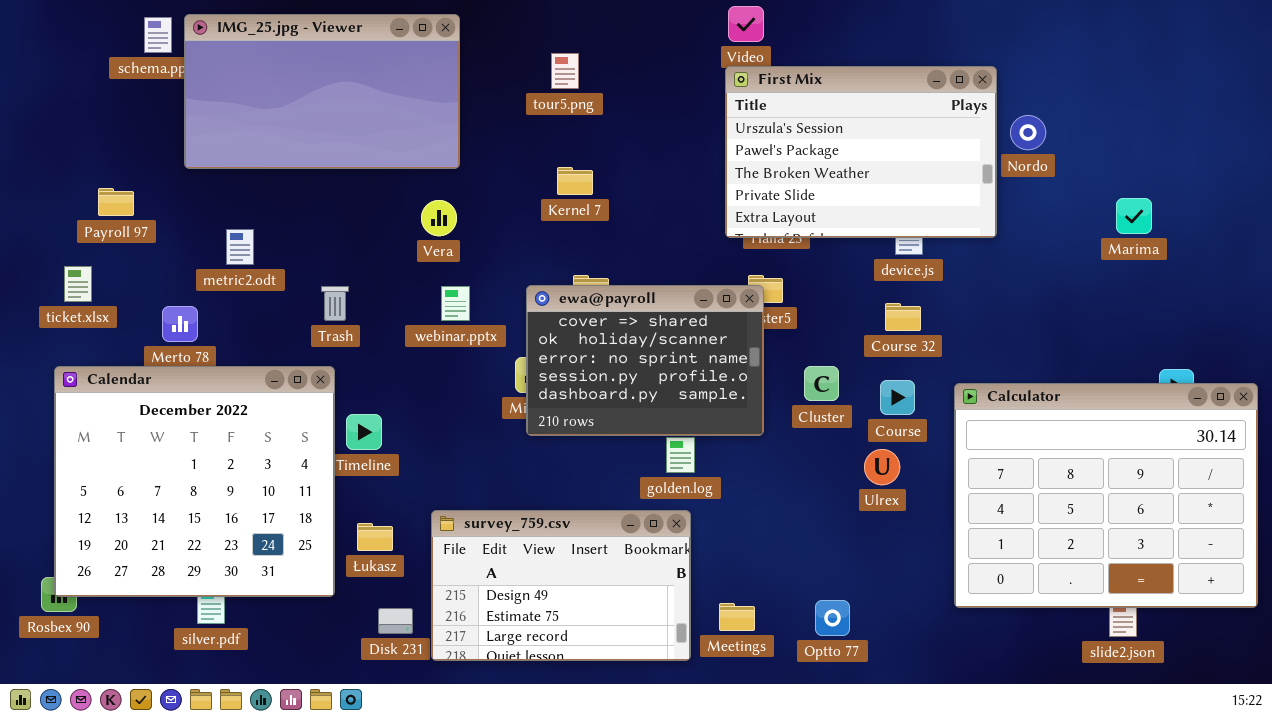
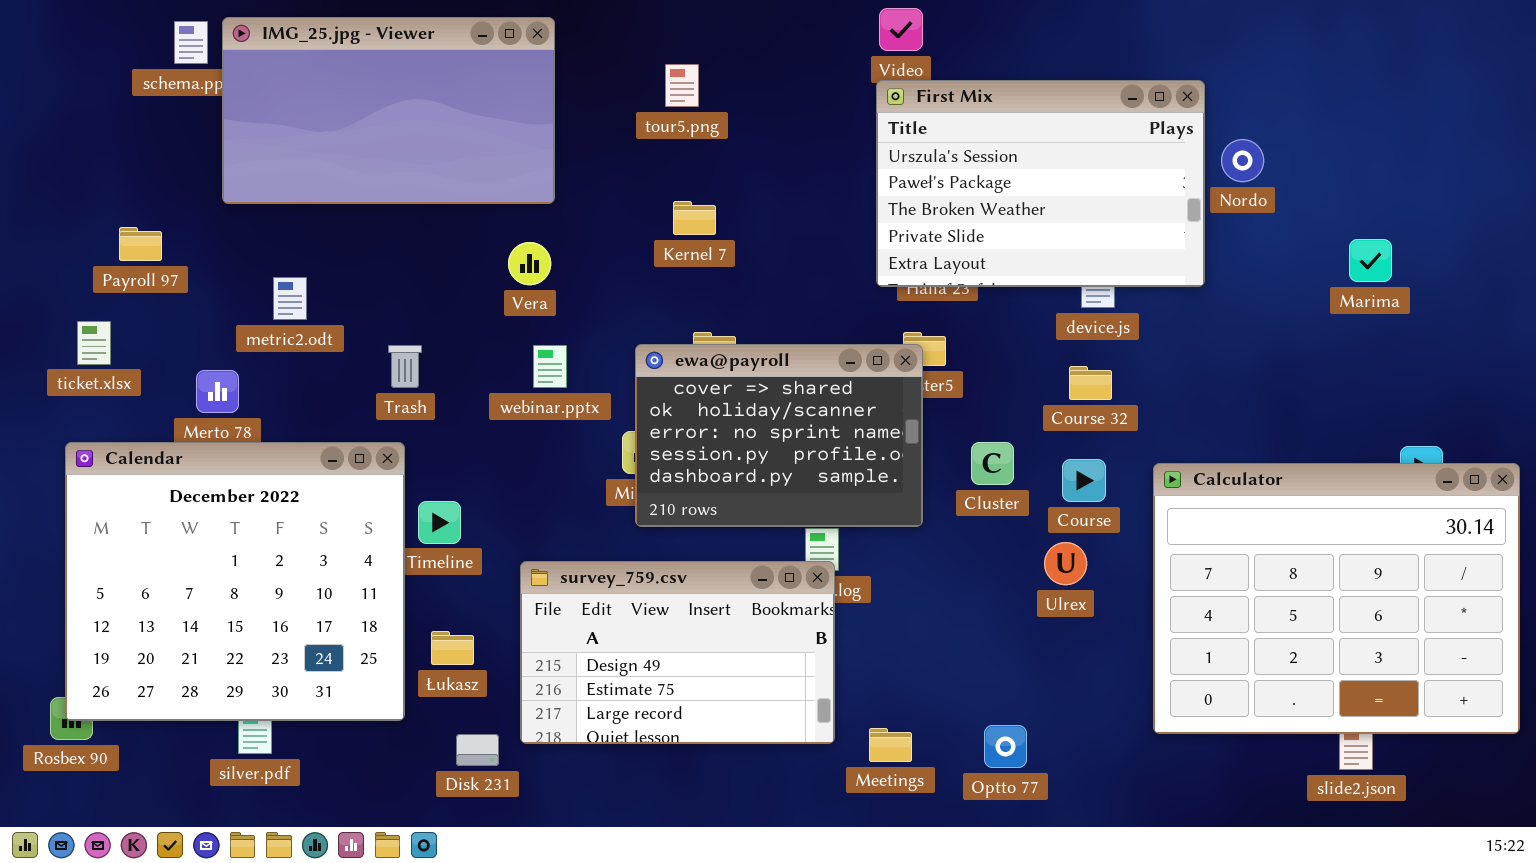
survey_759.csv: [431,510,691,661] -> [520,561,835,744], moved

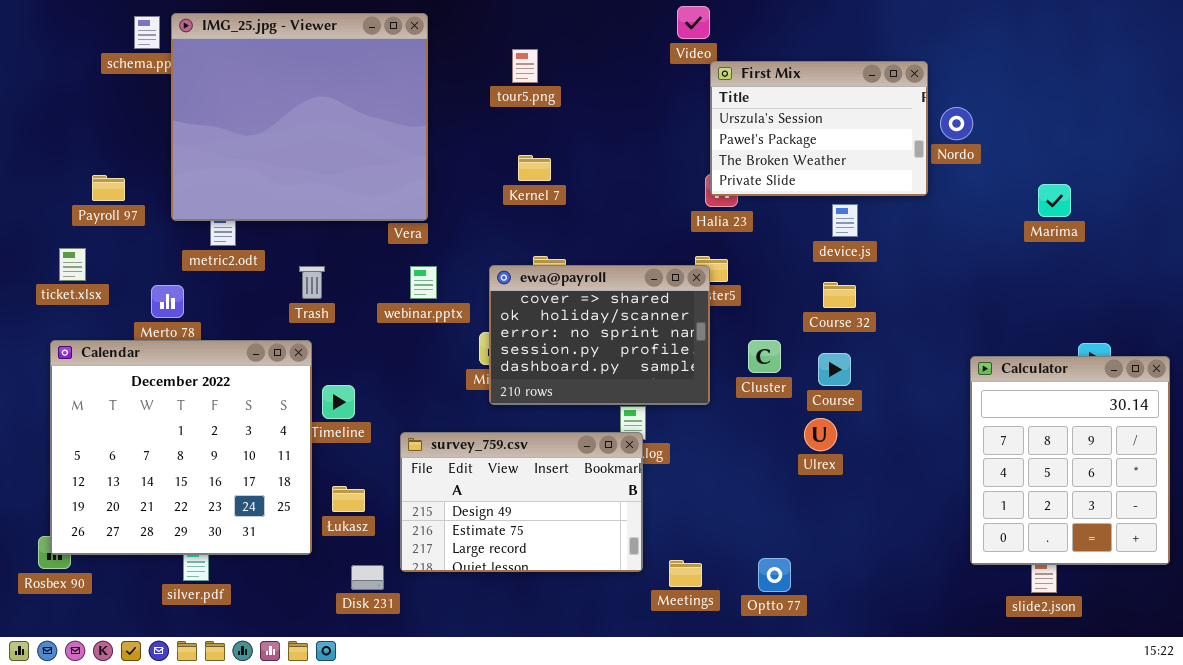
IMG_25.jpg - Viewer: [222,17,555,204] -> [171,13,428,221], resized
First Mix: [876,80,1205,287] -> [710,61,928,196], resized
Calculator: [1153,463,1520,734] -> [970,356,1170,565], resized

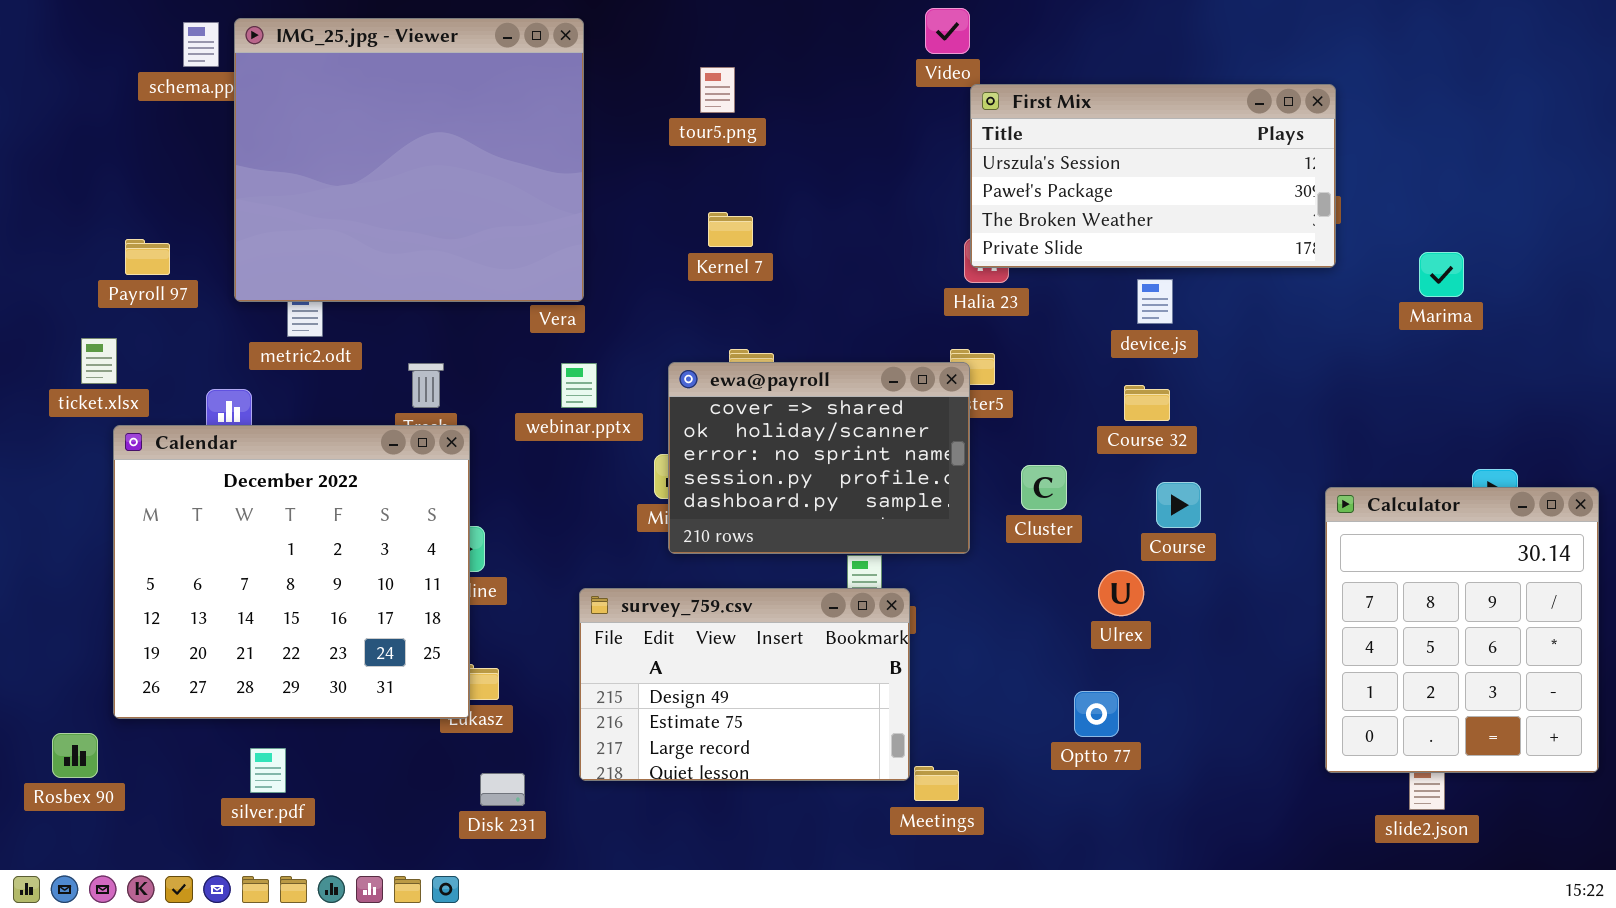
First Mix: [710,61,928,196] -> [970,84,1336,268], resized
Calendar: [50,340,312,555] -> [113,425,470,719], moved
Course: [818,353,851,386] -> [1156,482,1201,528], moved
survey_759.csv: [400,432,643,572] -> [579,588,910,781], moved
Optto 77: [758,558,791,592] -> [1074,691,1119,737], moved

